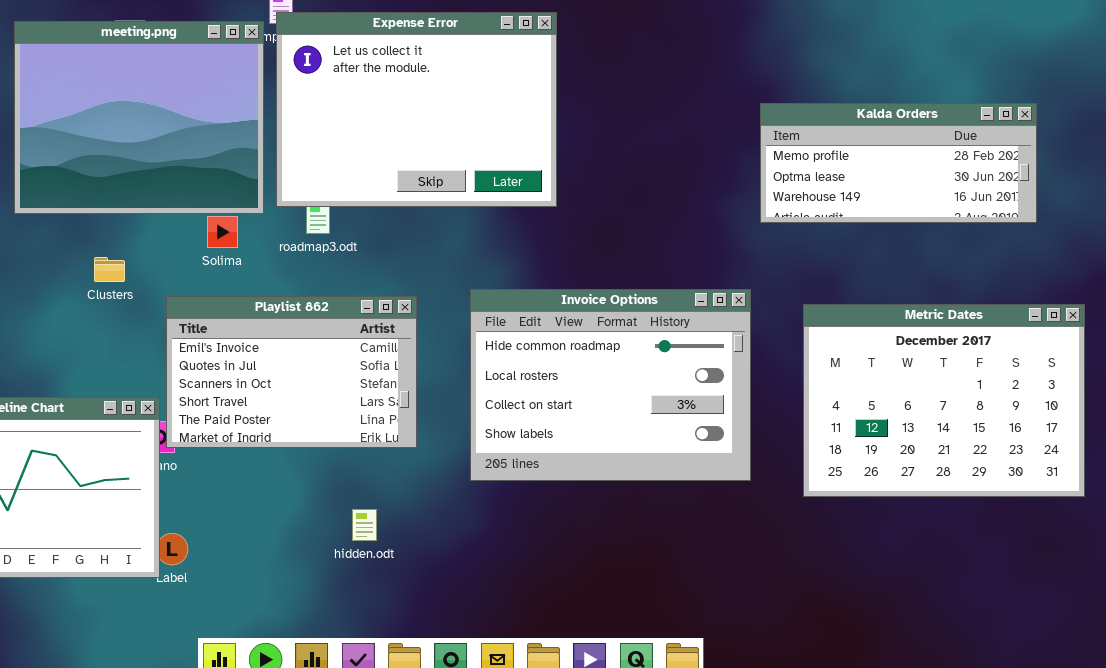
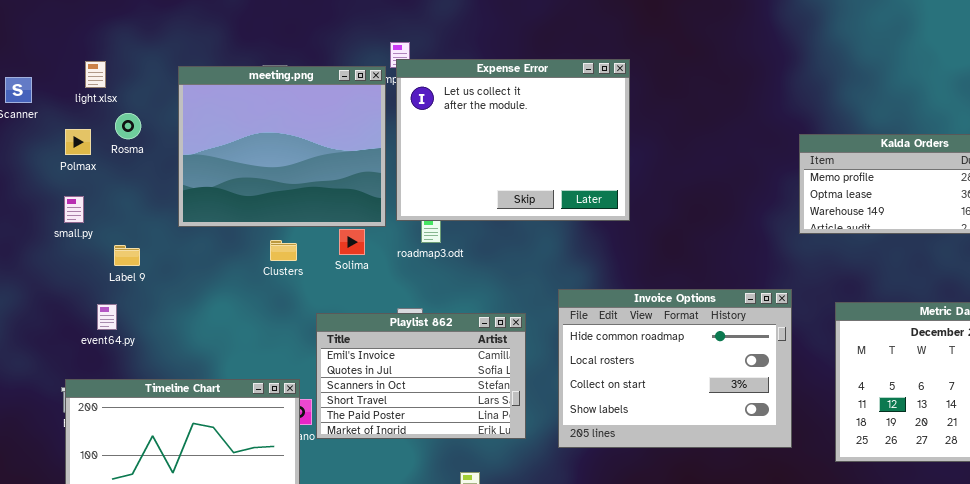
Clusters: [94,257,125,282] -> [270,240,297,261], moved
Playlist 862: [166,296,417,448] -> [316,313,526,439], moved

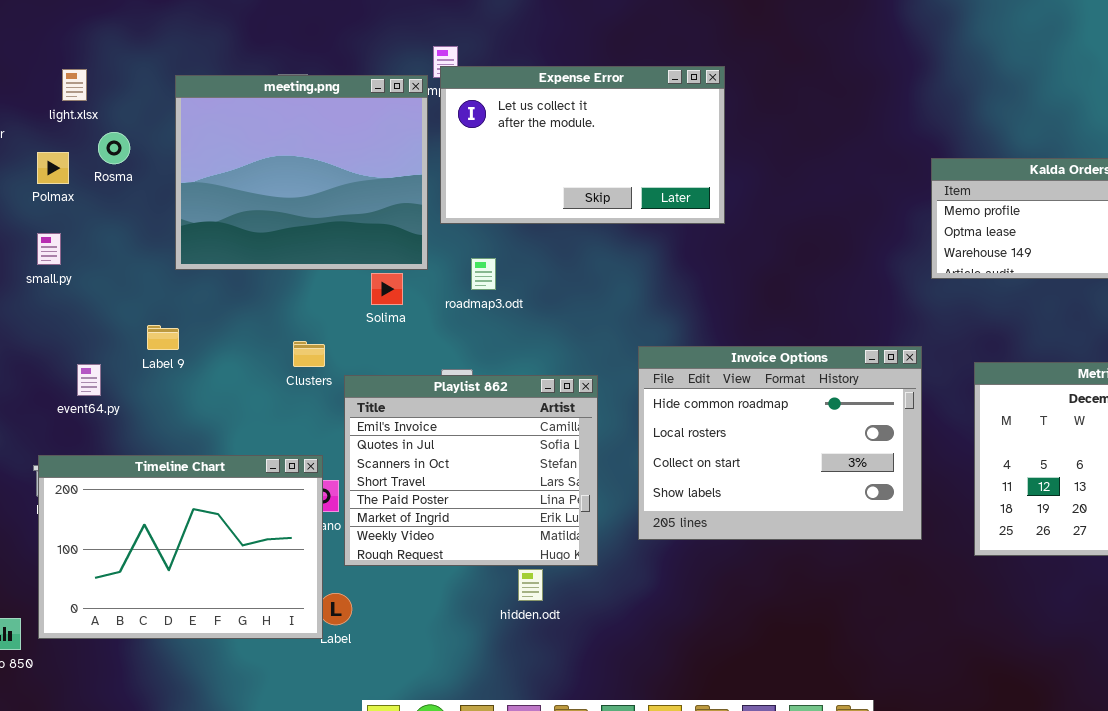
Expense Error: [396,59,630,221] -> [440,66,725,224], resized
Clusters: [270,240,297,261] -> [293,341,325,367], moved
Label 9: [114,245,140,266] -> [147,325,179,350], moved
Playlist 862: [316,313,526,439] -> [344,375,598,566], resized

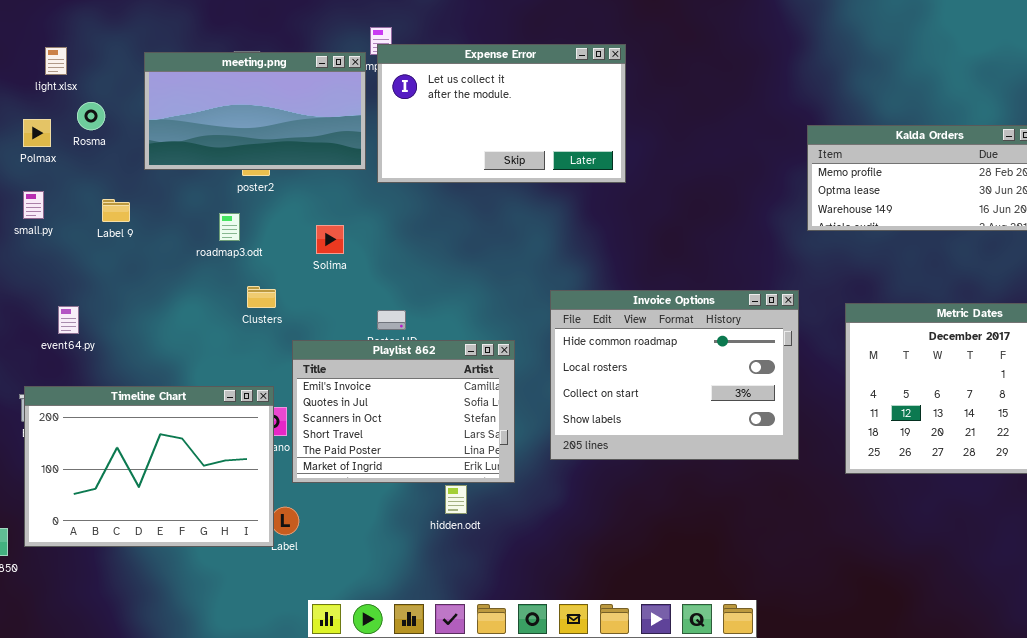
meeting.png: [175,75,428,270] -> [144,52,366,170], resized
roadmap3.odt: [471,258,496,290] -> [219,213,240,241], moved
Label 9: [147,325,179,350] -> [102,199,130,222], moved
Playlist 862: [344,375,598,566] -> [292,340,515,483], resized

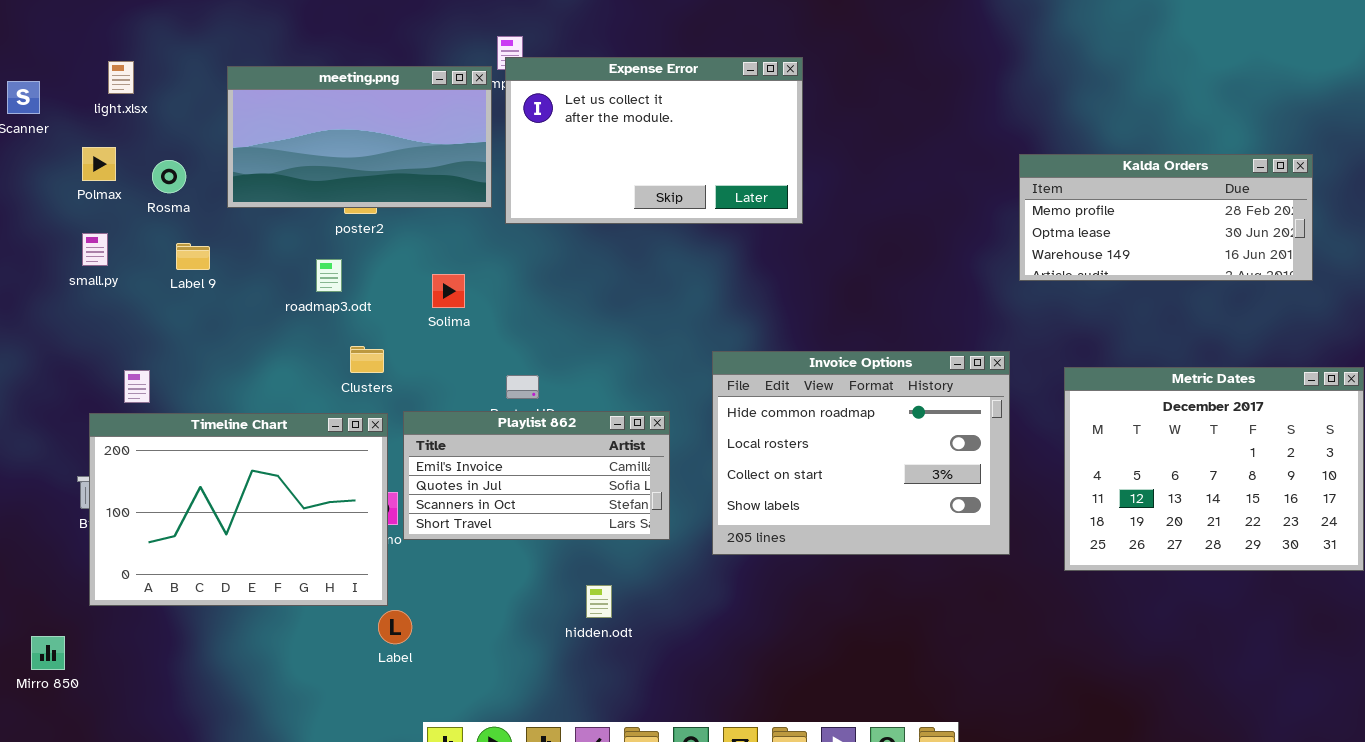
Rosma: [77,102,105,130] -> [152,160,186,193], moved
Playlist 862: [292,340,515,483] -> [403,411,670,540], resized
Timeline Chart: [24,386,274,547] -> [89,413,388,606], moved

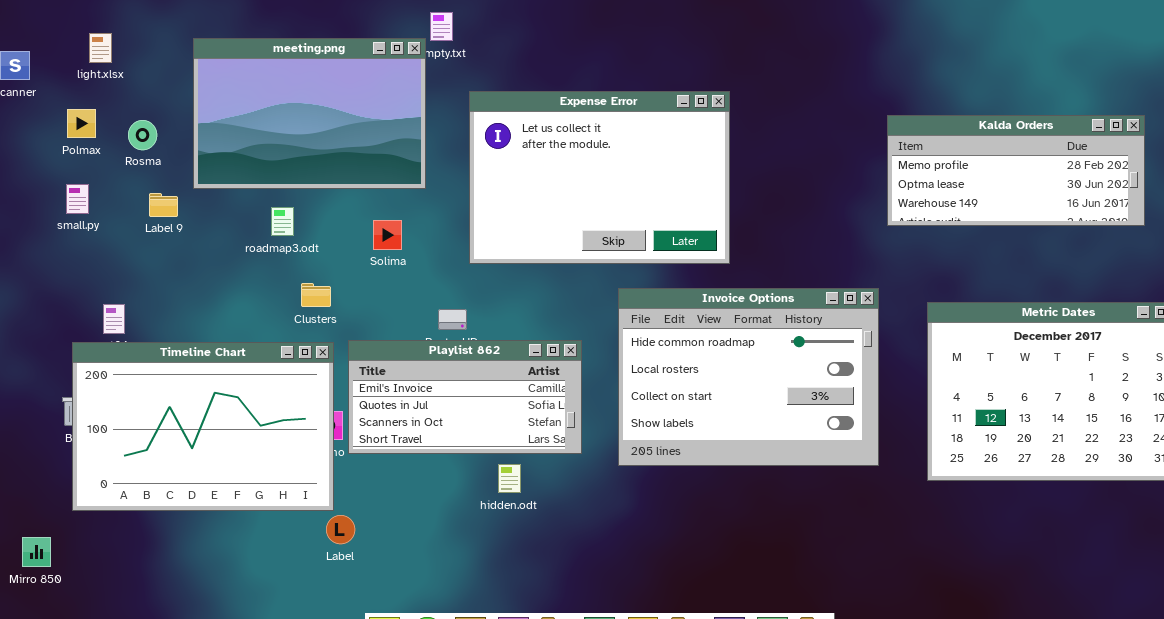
Expense Error: [505,57,803,224] -> [469,91,730,264], moved, resized
meeting.png: [227,66,492,208] -> [193,38,426,189], resized
hidden.odt: [586,585,612,618] -> [498,464,521,493], moved

